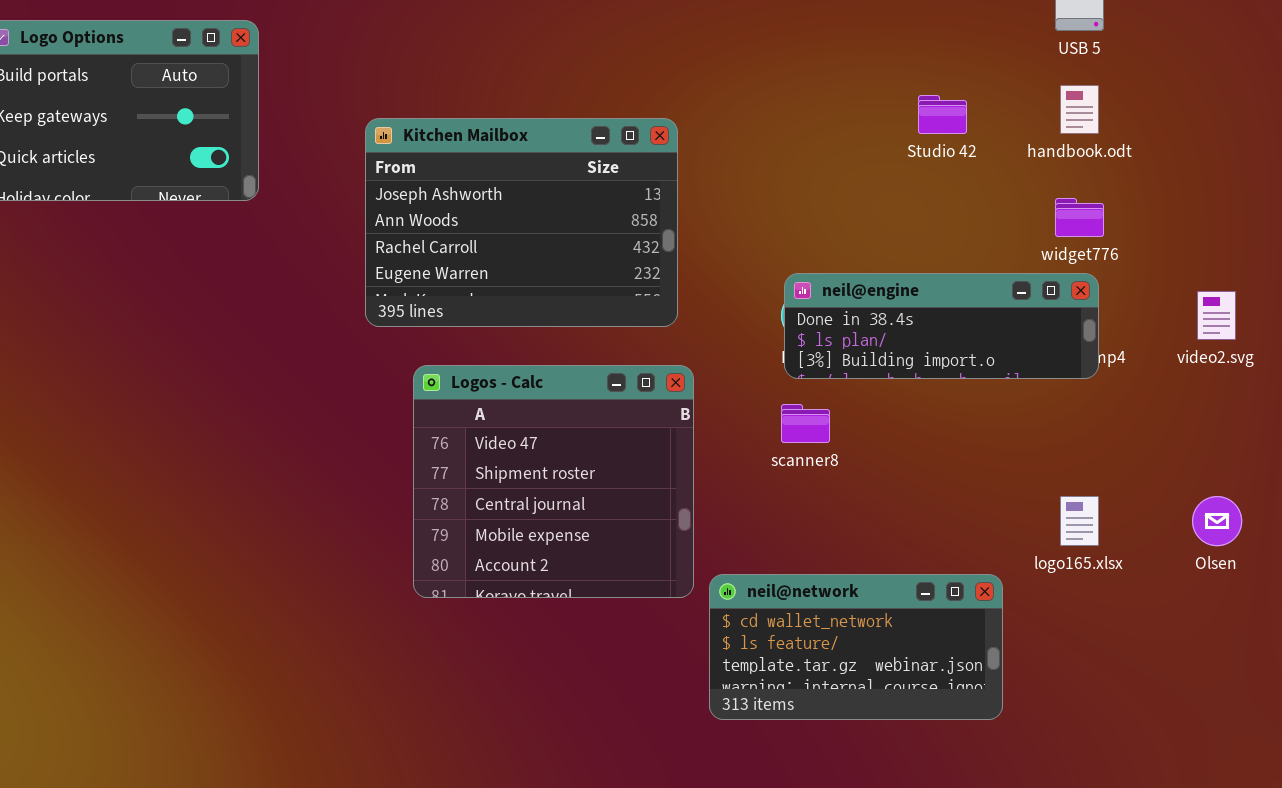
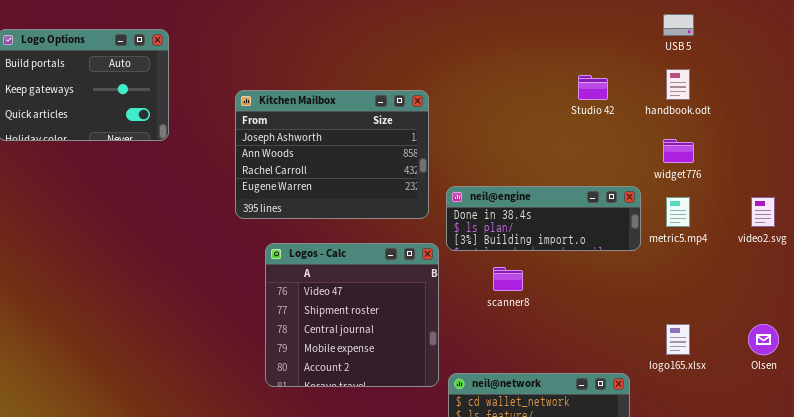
neil@engine: [784,273,1099,379] -> [446,186,641,251], moved

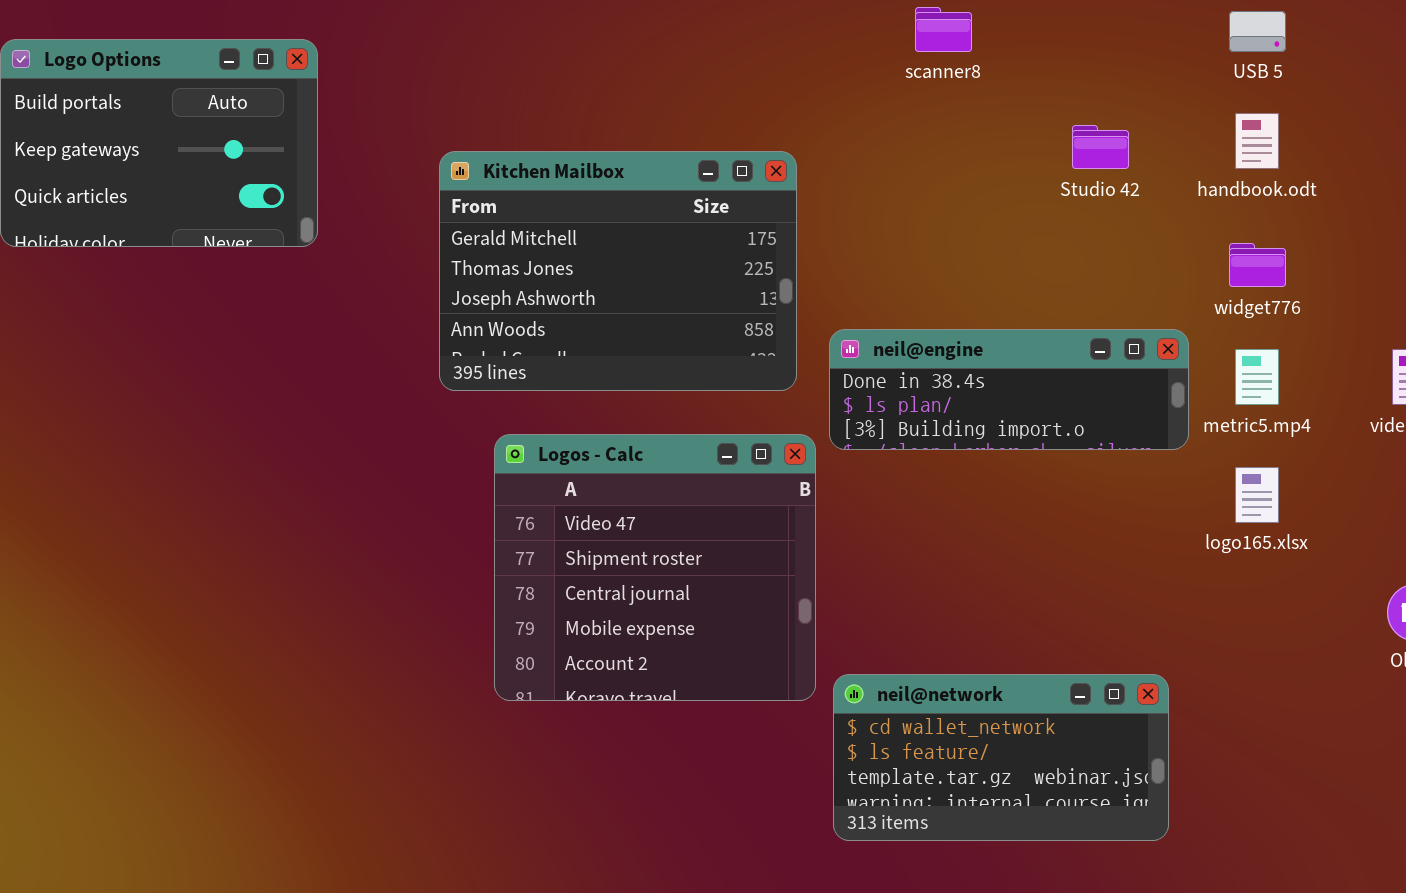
Kitchen Mailbox: [235,90,429,219] -> [439,151,797,391], scrolled up 2 rows
scanner8: [493,267,523,291] -> [915,7,972,52], moved
logo165.xlsx: [666,324,690,355] -> [1235,467,1279,523], moved

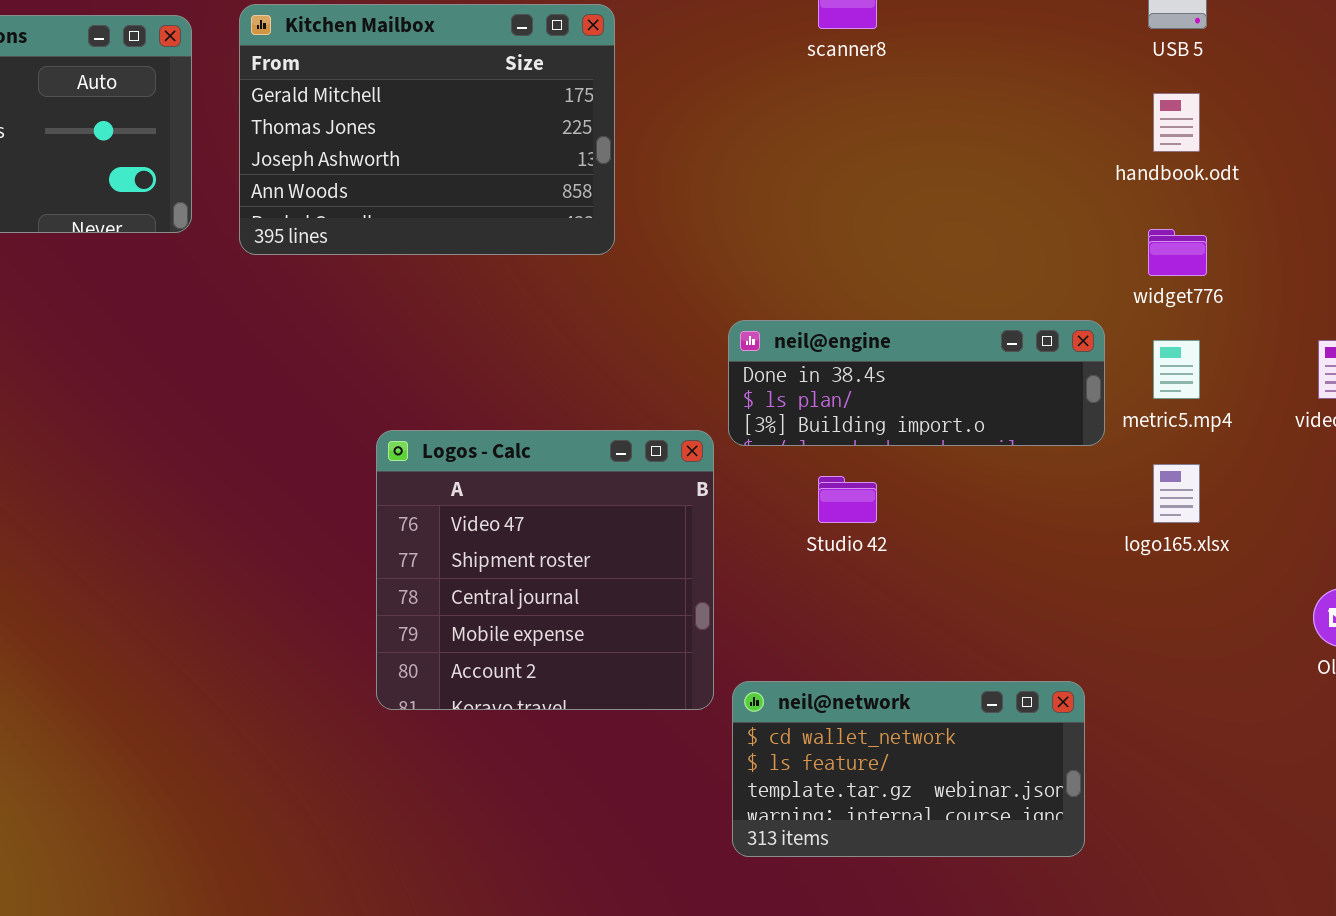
Studio 42: [1072,125,1129,169] -> [818,476,877,523], moved
Kitchen Mailbox: [439,151,797,391] -> [239,4,615,255], moved

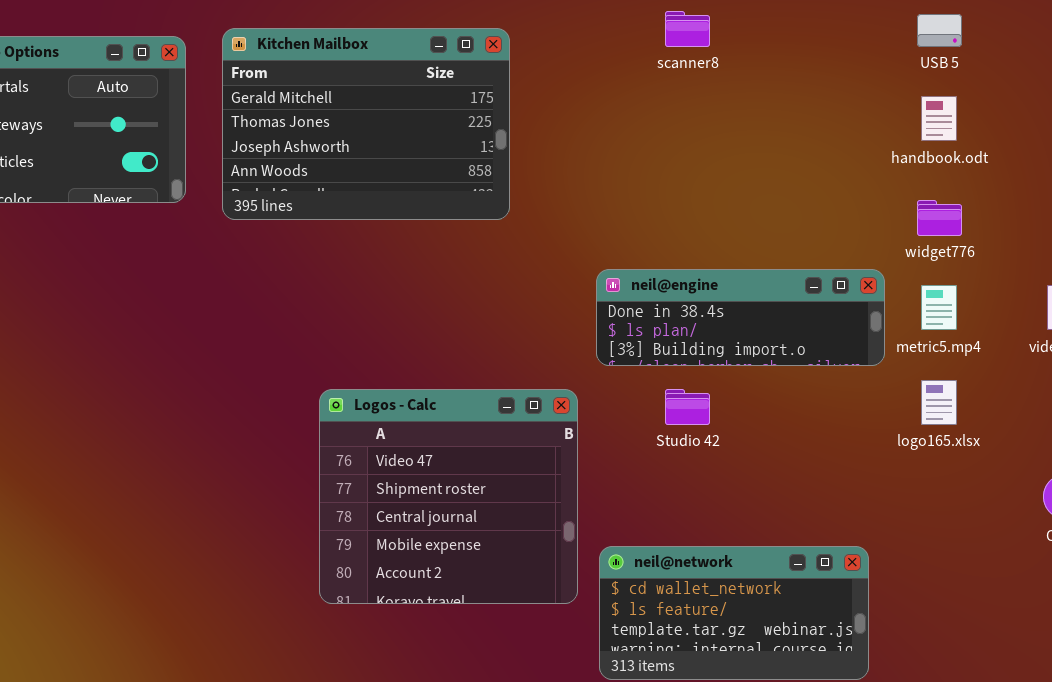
Logos - Calc: [376,430,714,710] -> [319,389,578,604], moved

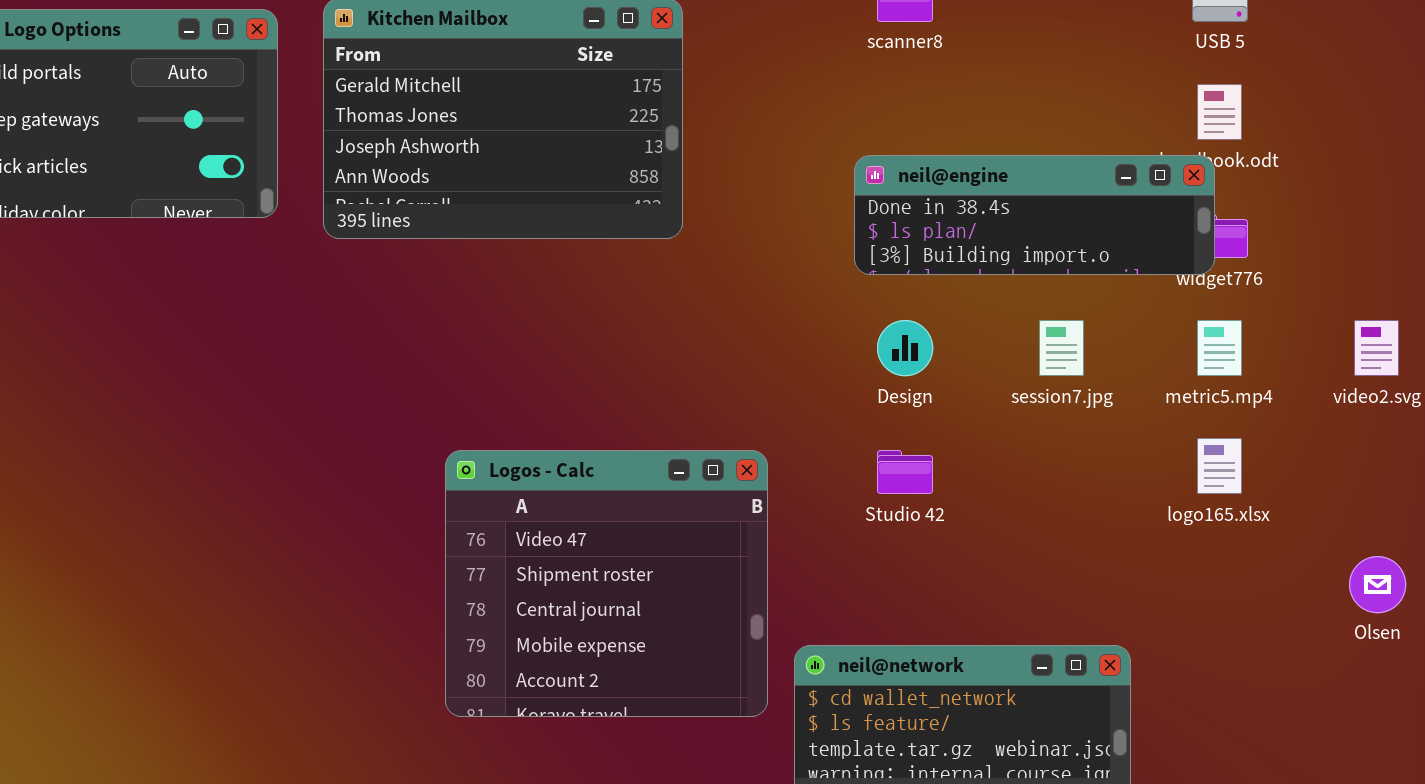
neil@engine: [596,269,885,366] -> [854,155,1215,275], moved

